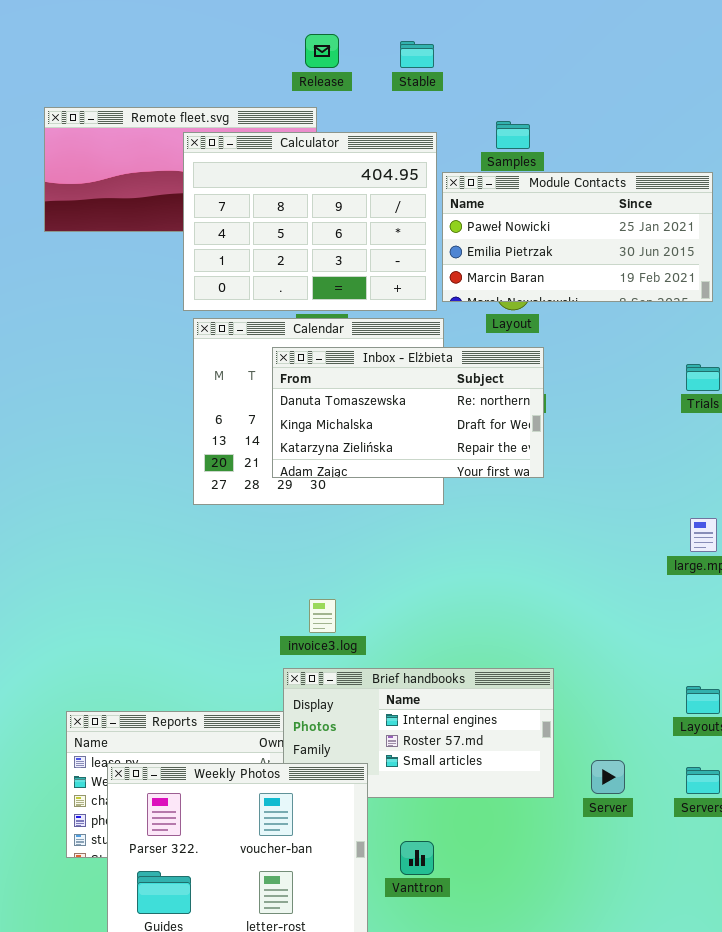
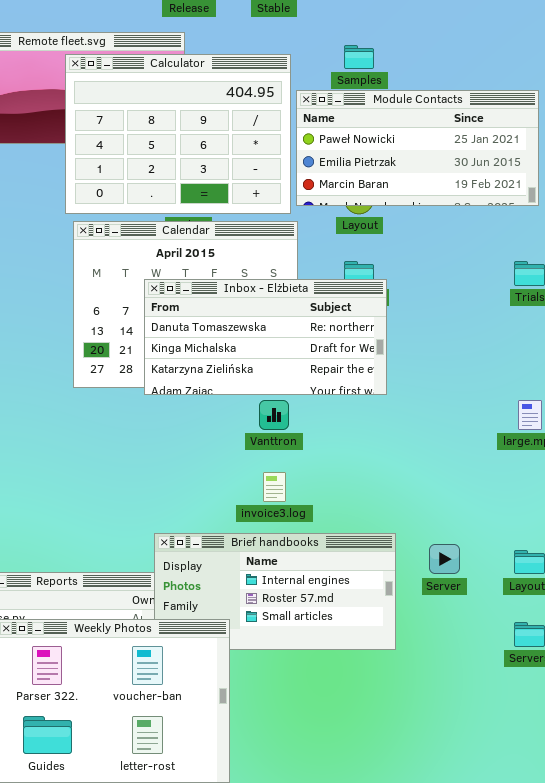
Inbox - Elżbieta: [272,347,544,478] -> [144,279,387,395], moved
invoice3.log: [309,599,336,633] -> [263,472,286,502], moved
Server: [591,760,625,794] -> [429,544,460,574], moved
Vanttron: [400,841,434,875] -> [259,400,289,430], moved

